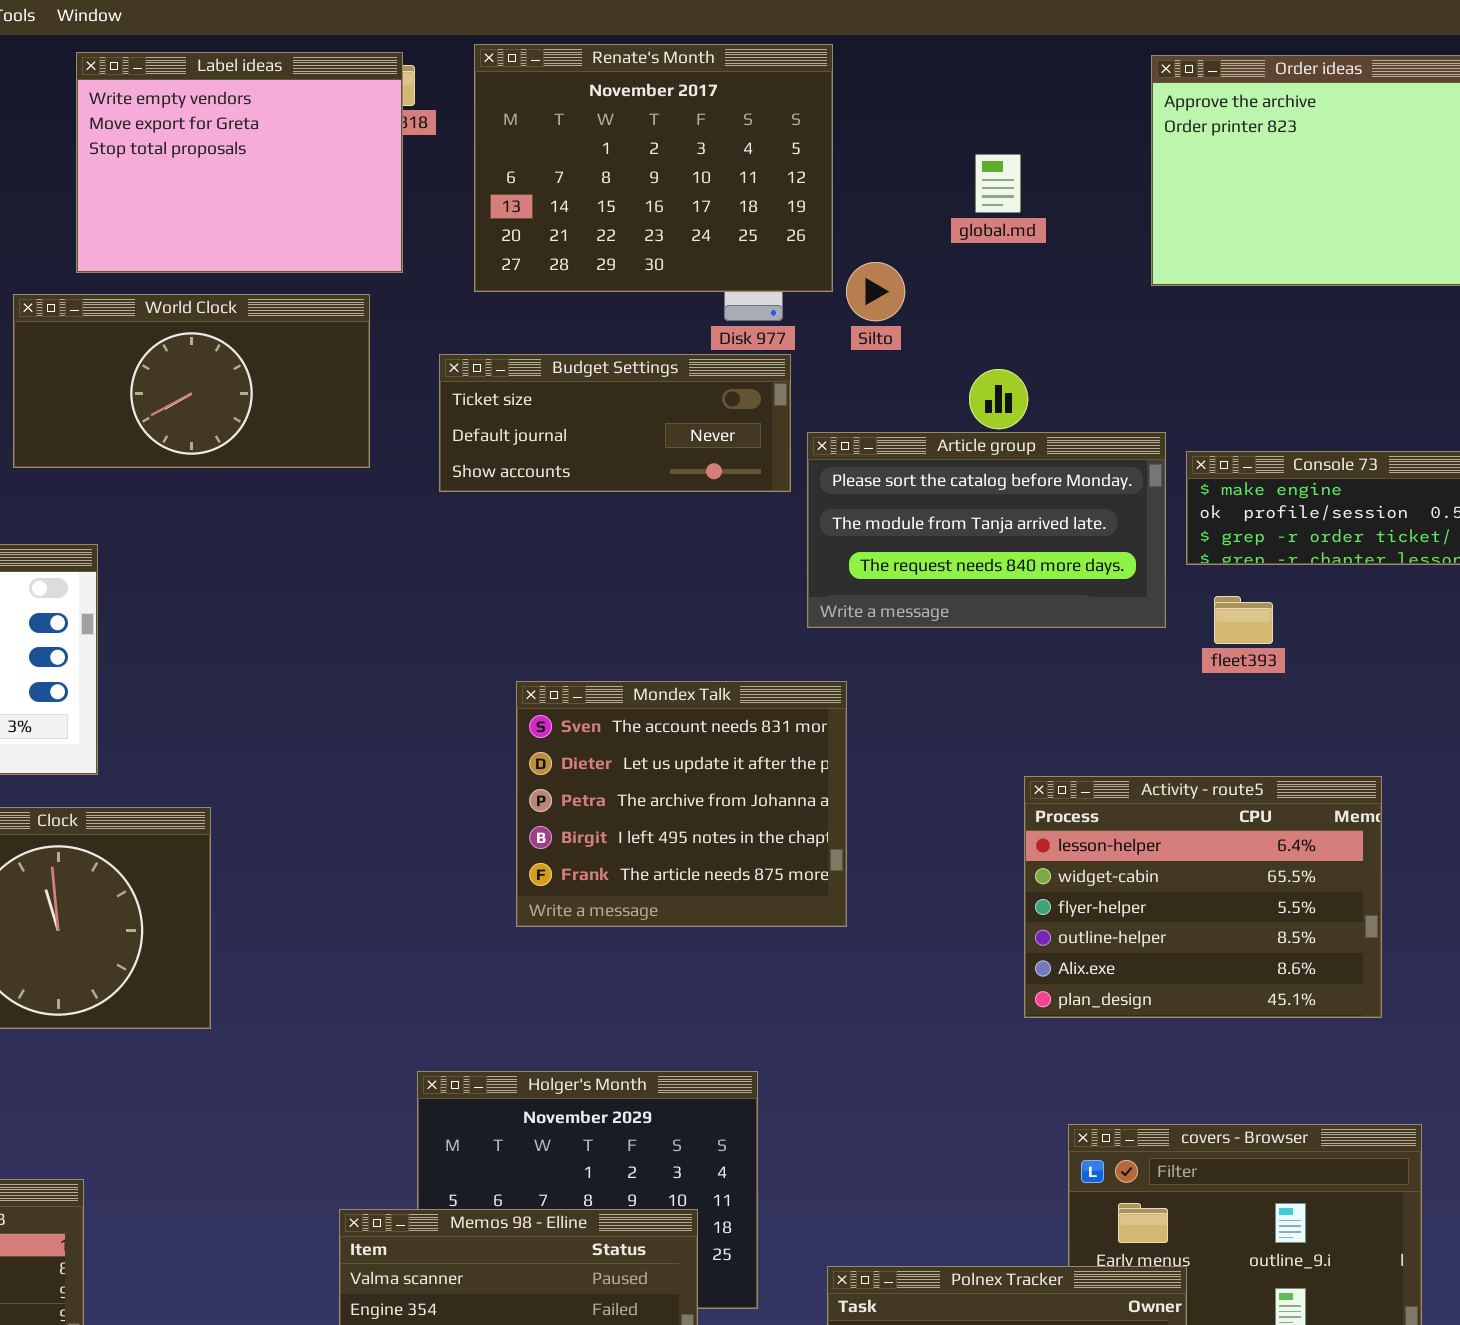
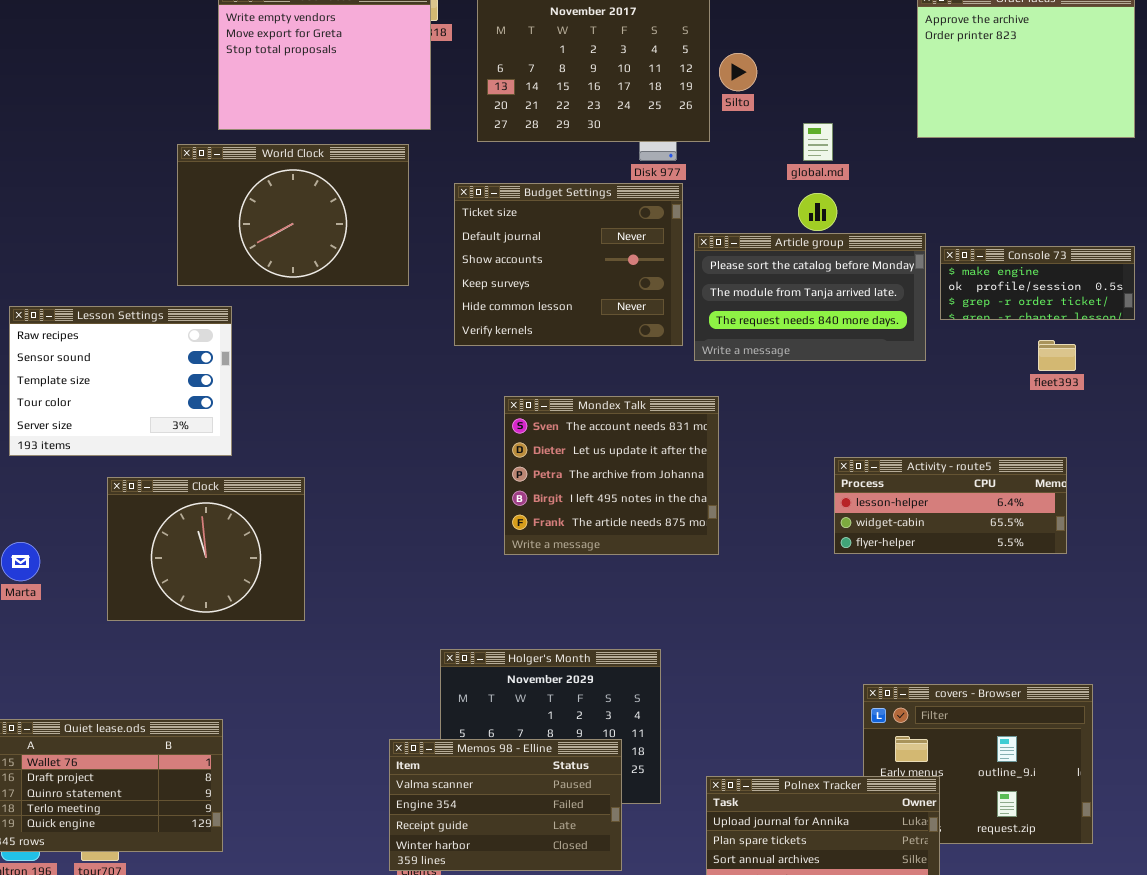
global.md: [975,154,1021,213] -> [803,123,833,161], moved
Silto: [846,262,905,321] -> [719,53,757,91], moved
World Clock: [13,294,370,468] -> [177,144,409,286], resized
Budget Settings: [439,354,791,492] -> [454,183,683,346], resized
fleet393: [1214,596,1273,644] -> [1038,340,1076,371], moved
Activity - route5: [1024,776,1382,1018] -> [834,457,1067,554], resized

